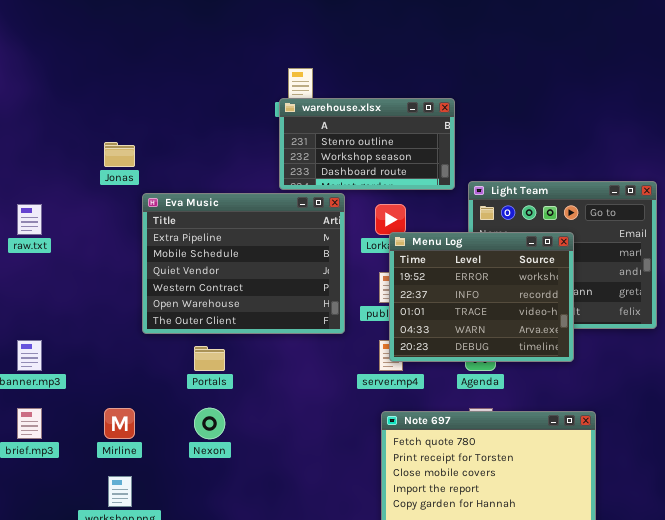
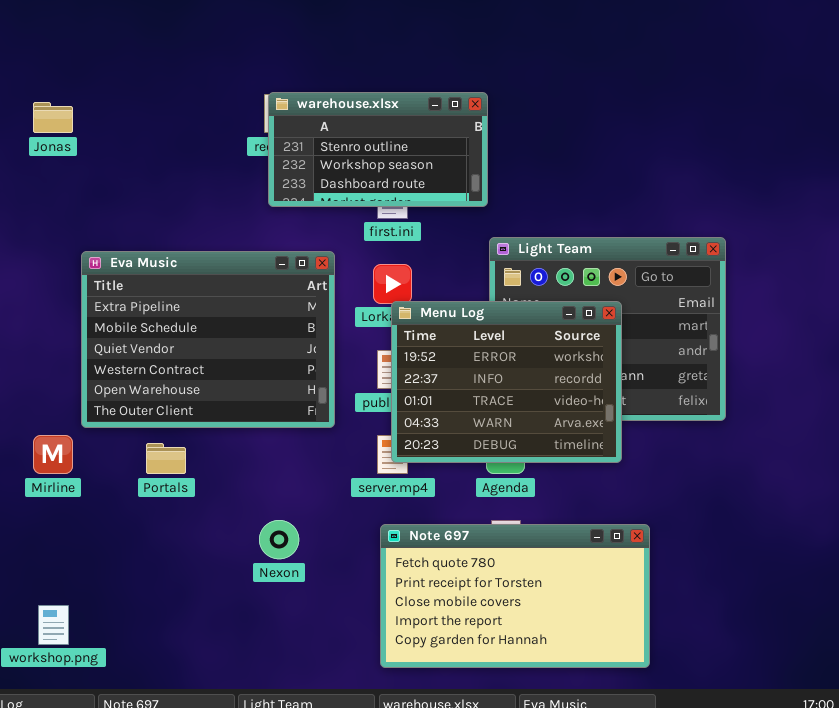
warehouse.xlsx: [279,98,455,190] -> [268,92,488,207], moved
Jonas: [104,142,135,167] -> [33,102,73,133], moved
Mirline: [104,408,135,439] -> [33,435,73,474], moved
Nexon: [194,408,225,439] -> [259,520,299,559], moved

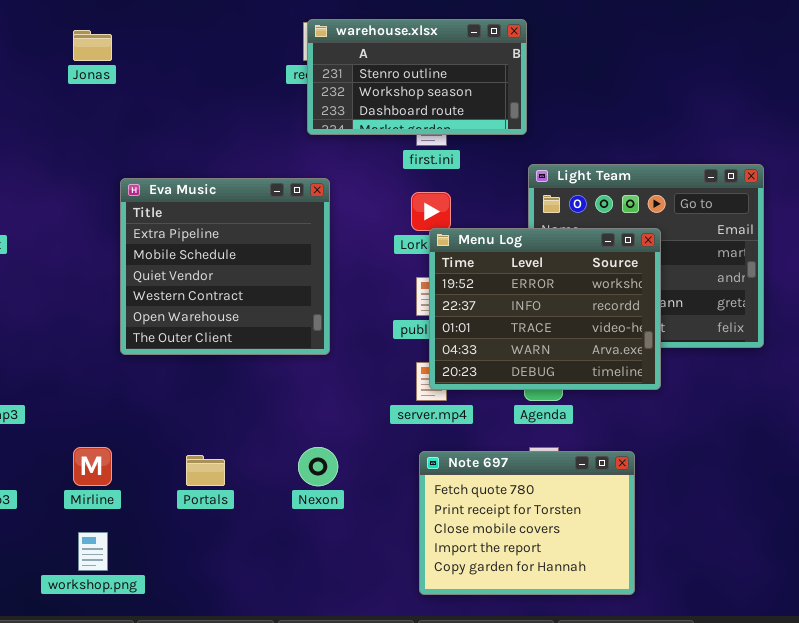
Eva Music: [81,251,335,428] -> [120,178,330,355], resized
Mirline: [33,435,73,474] -> [73,447,112,486], moved
Portals: [146,443,186,474] -> [186,455,225,486], moved
Note 697: [380,524,650,668] -> [419,451,635,595], resized

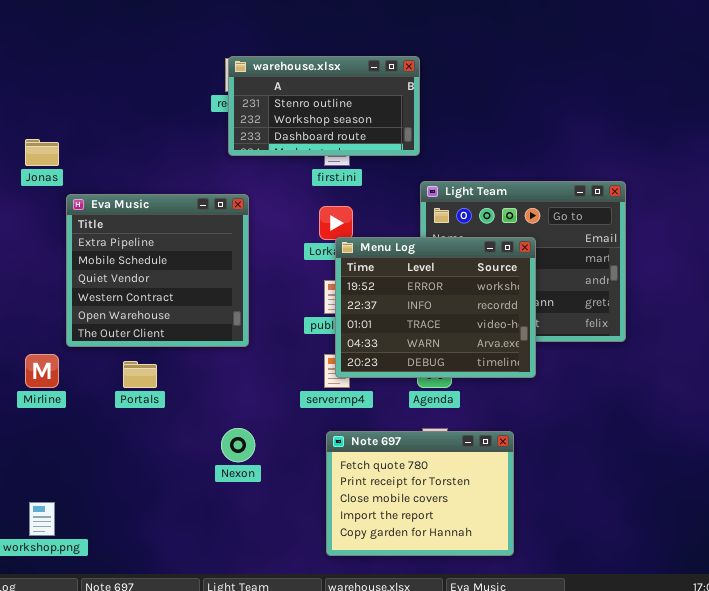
Jonas: [73,30,112,61] -> [25,139,59,166], moved
Mirline: [73,447,112,486] -> [25,354,59,388], moved
Portals: [186,455,225,486] -> [123,361,157,388], moved

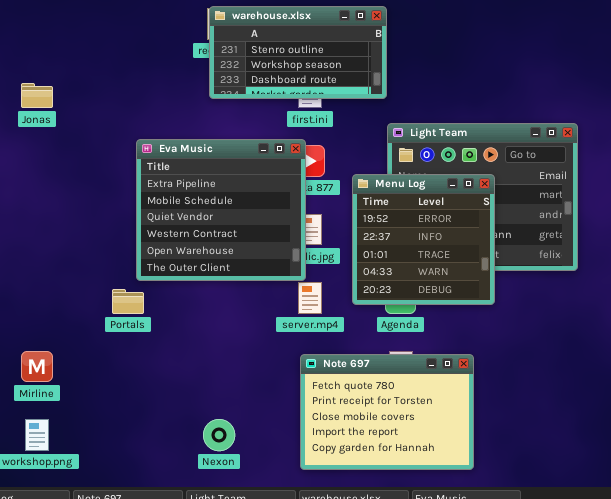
Eva Music: [66,194,249,347] -> [136,139,306,281], moved
Menu Log: [335,237,536,378] -> [352,174,495,305], resized
Mirline: [25,354,59,388] -> [21,351,53,382], moved
Nexon: [221,428,255,462] -> [203,419,235,451], moved

